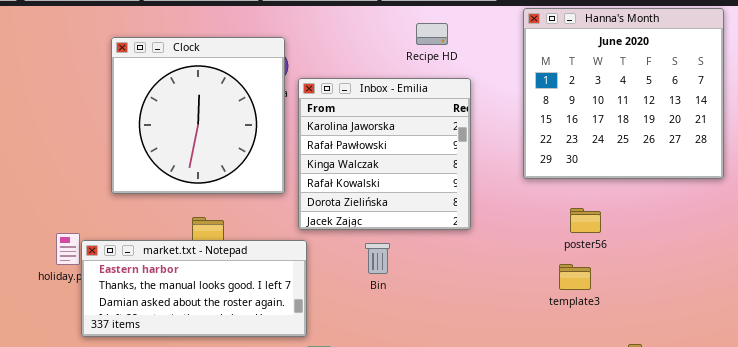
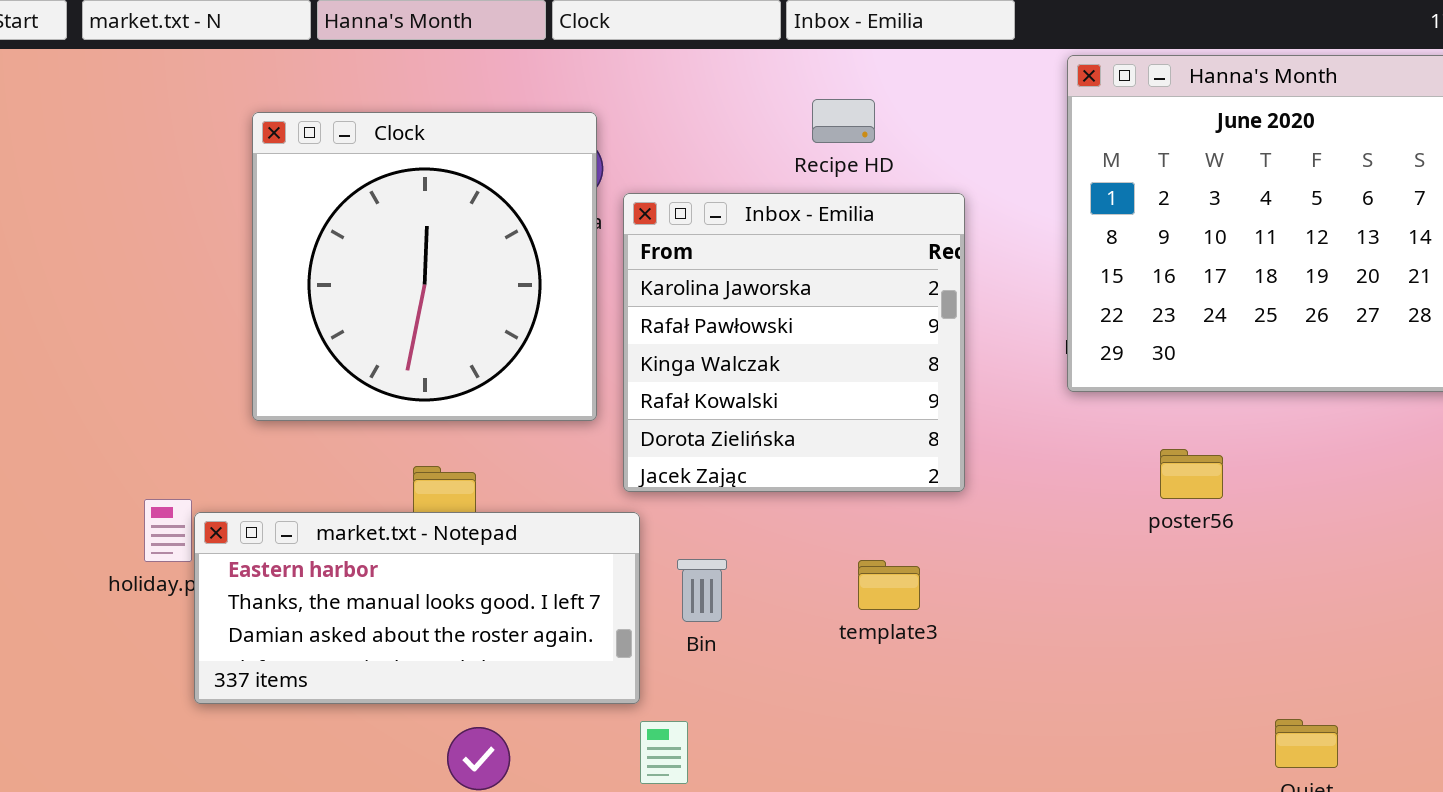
Recipe HD: [416,23,448,45] -> [812,99,875,143], moved
Bin: [365,243,390,274] -> [677,559,727,622], moved
template3: [559,264,591,290] -> [858,560,920,610], moved

